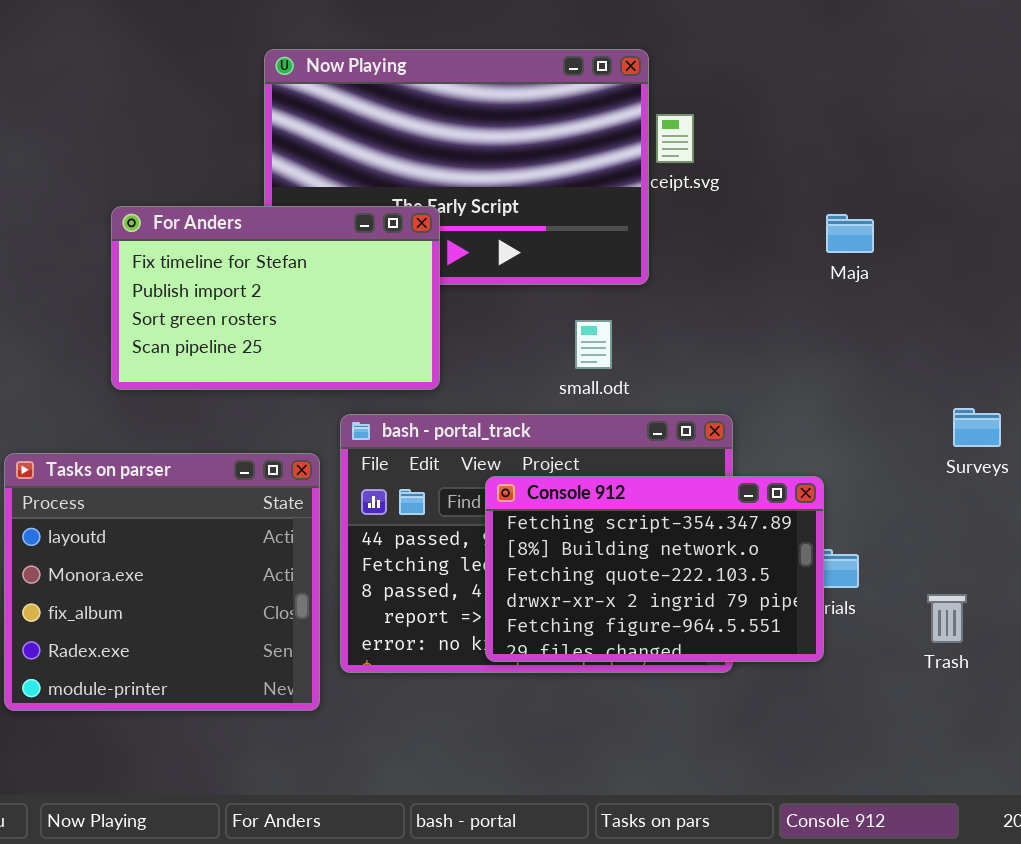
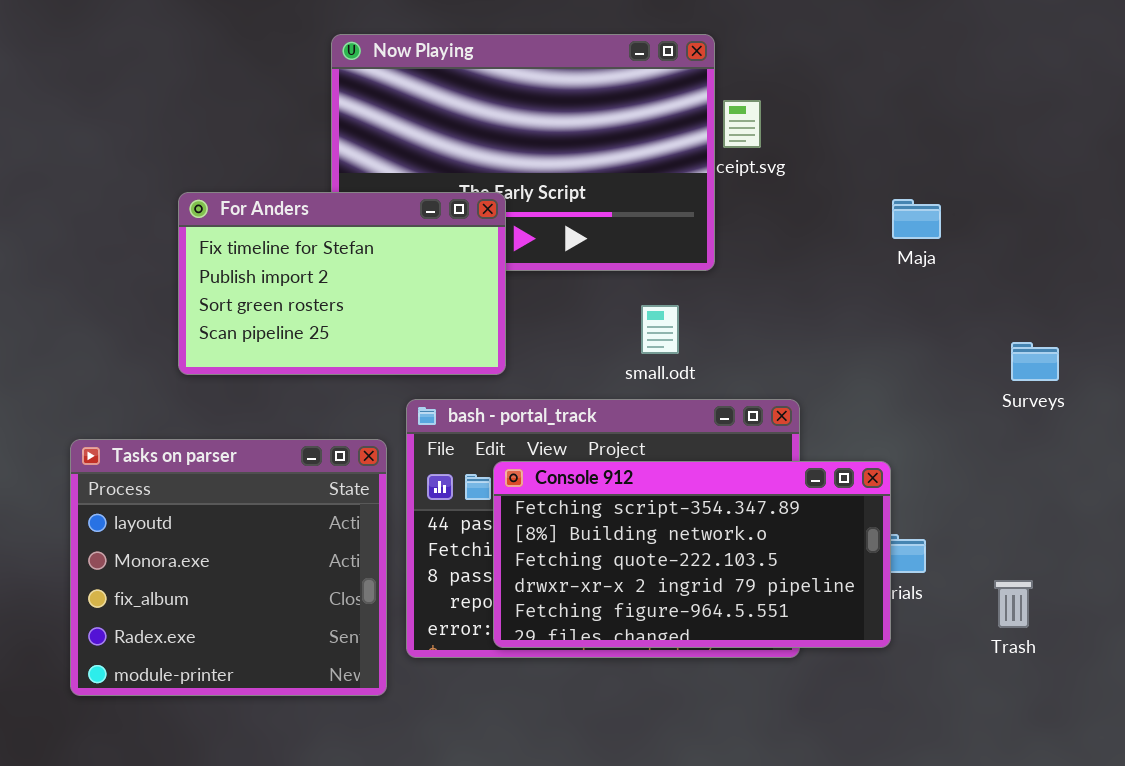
Surveys: [953,408,1001,447] -> [1011,342,1059,381], moved
Console 912: [485,476,824,662] -> [493,461,891,648], resized

